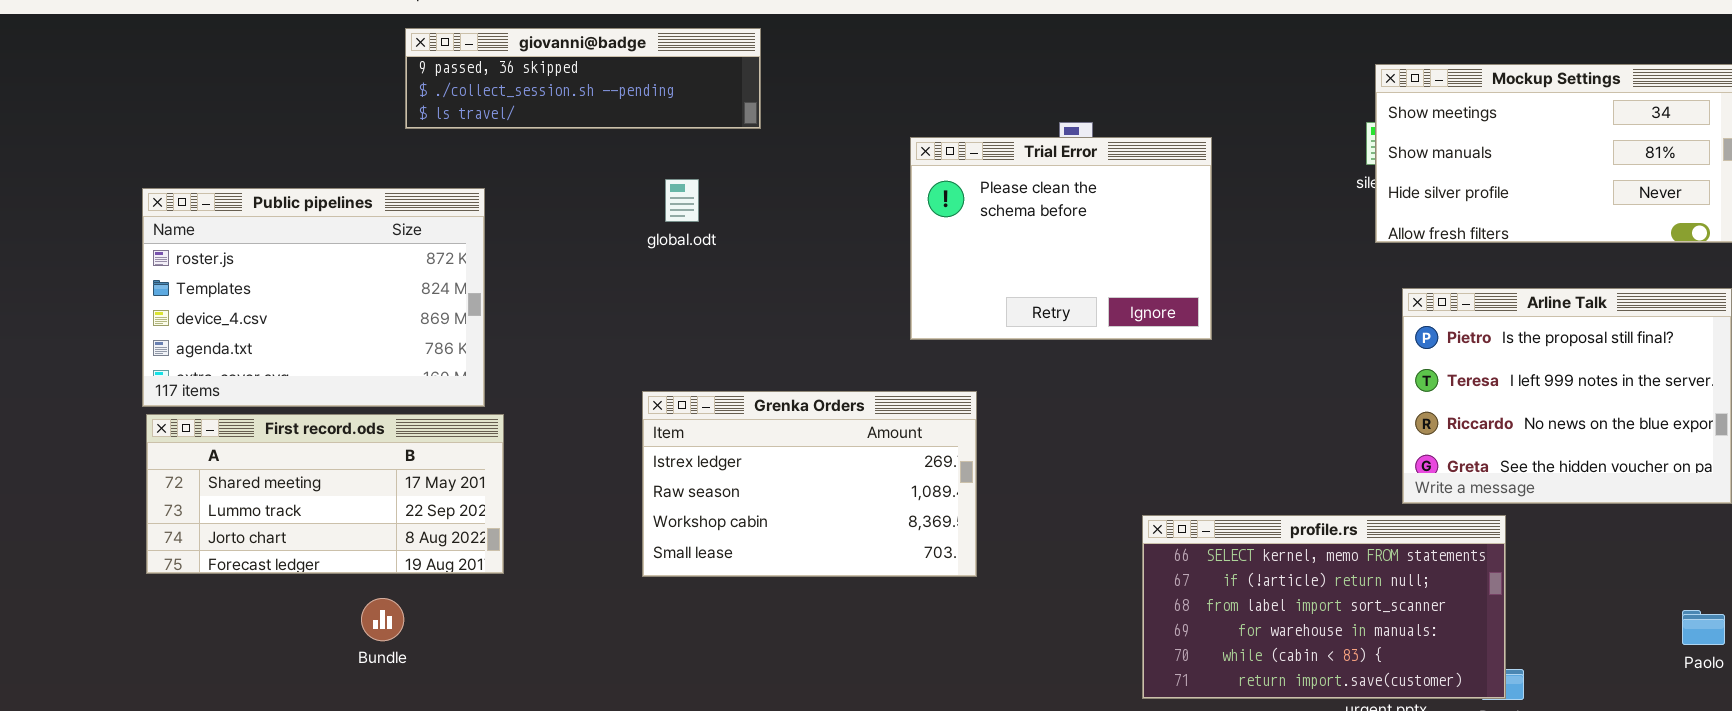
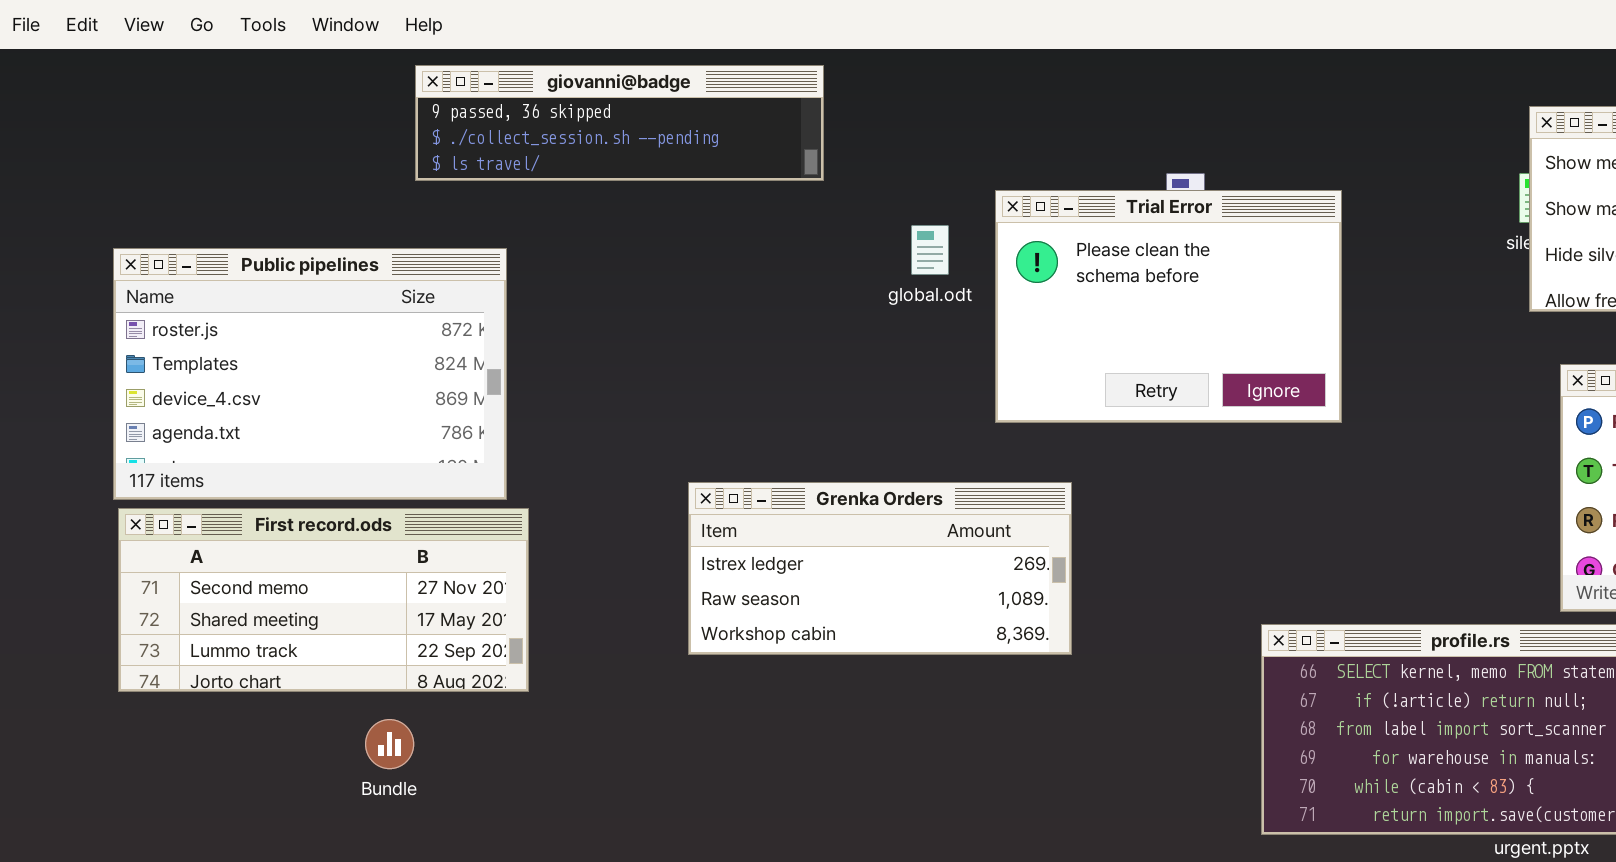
global.odt: [665,179,699,222] -> [911,225,949,275], moved
Grenka Orders: [642,391,977,577] -> [688,482,1072,655], resized
First record.ods: [146,414,504,574] -> [118,508,529,692], scrolled up 1 row

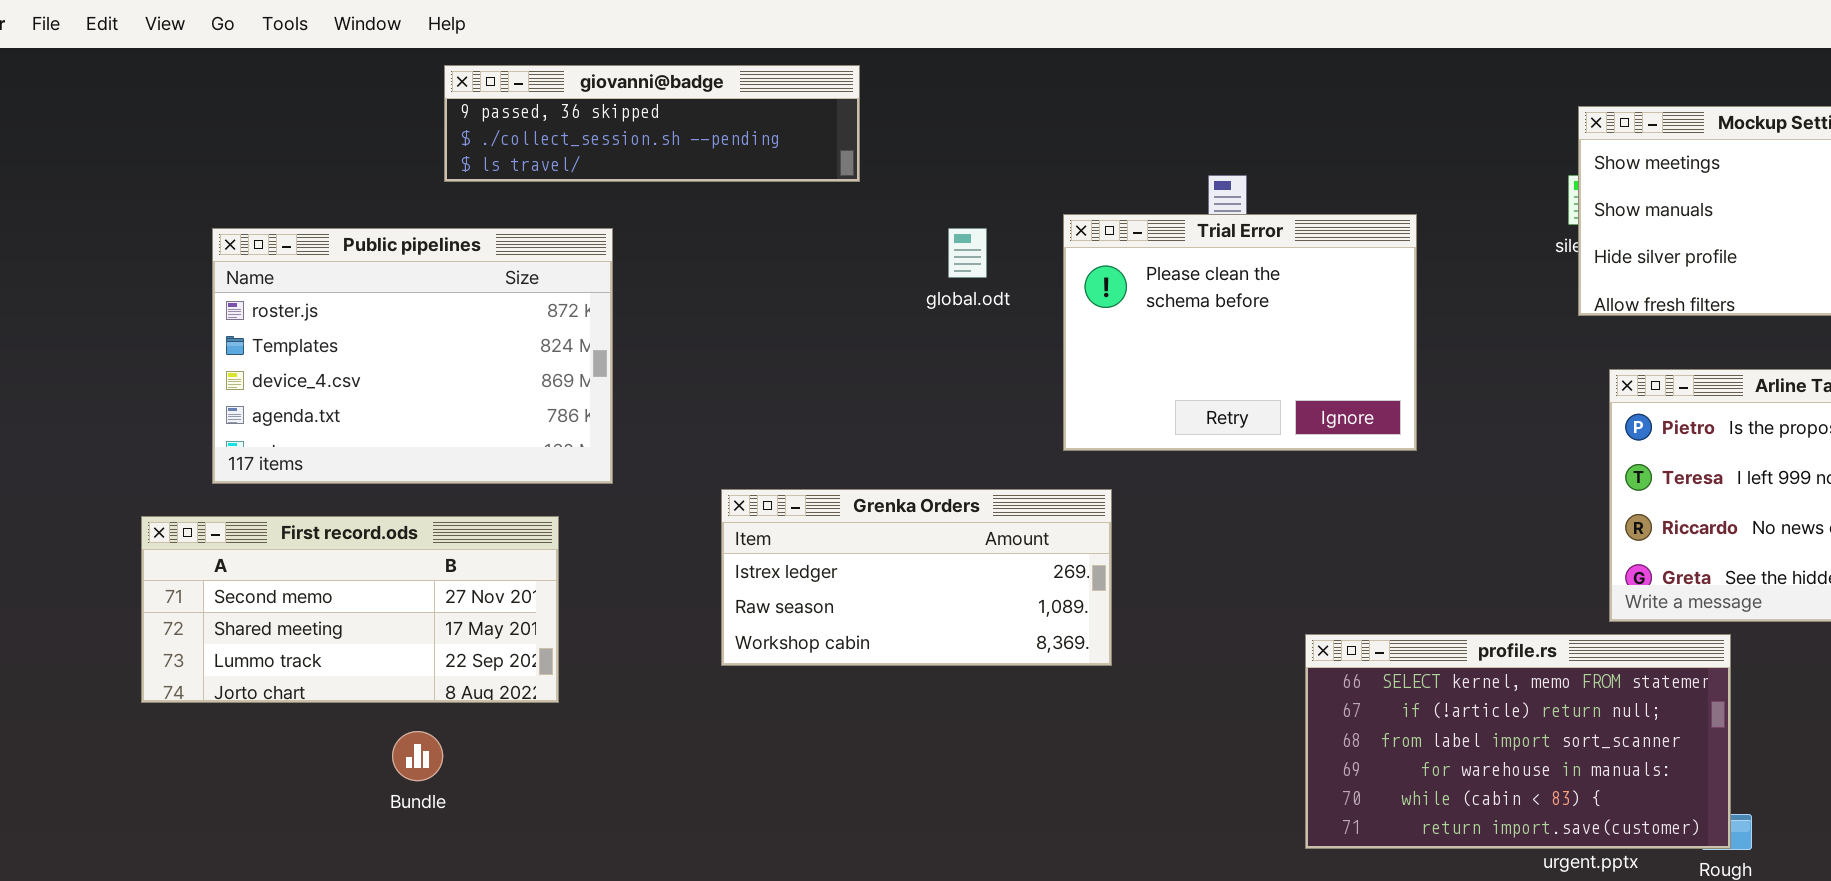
Trial Error: [995,190,1342,423] -> [1063,214,1417,451], moved
Public pipelines: [113,248,507,500] -> [212,228,613,484], moved

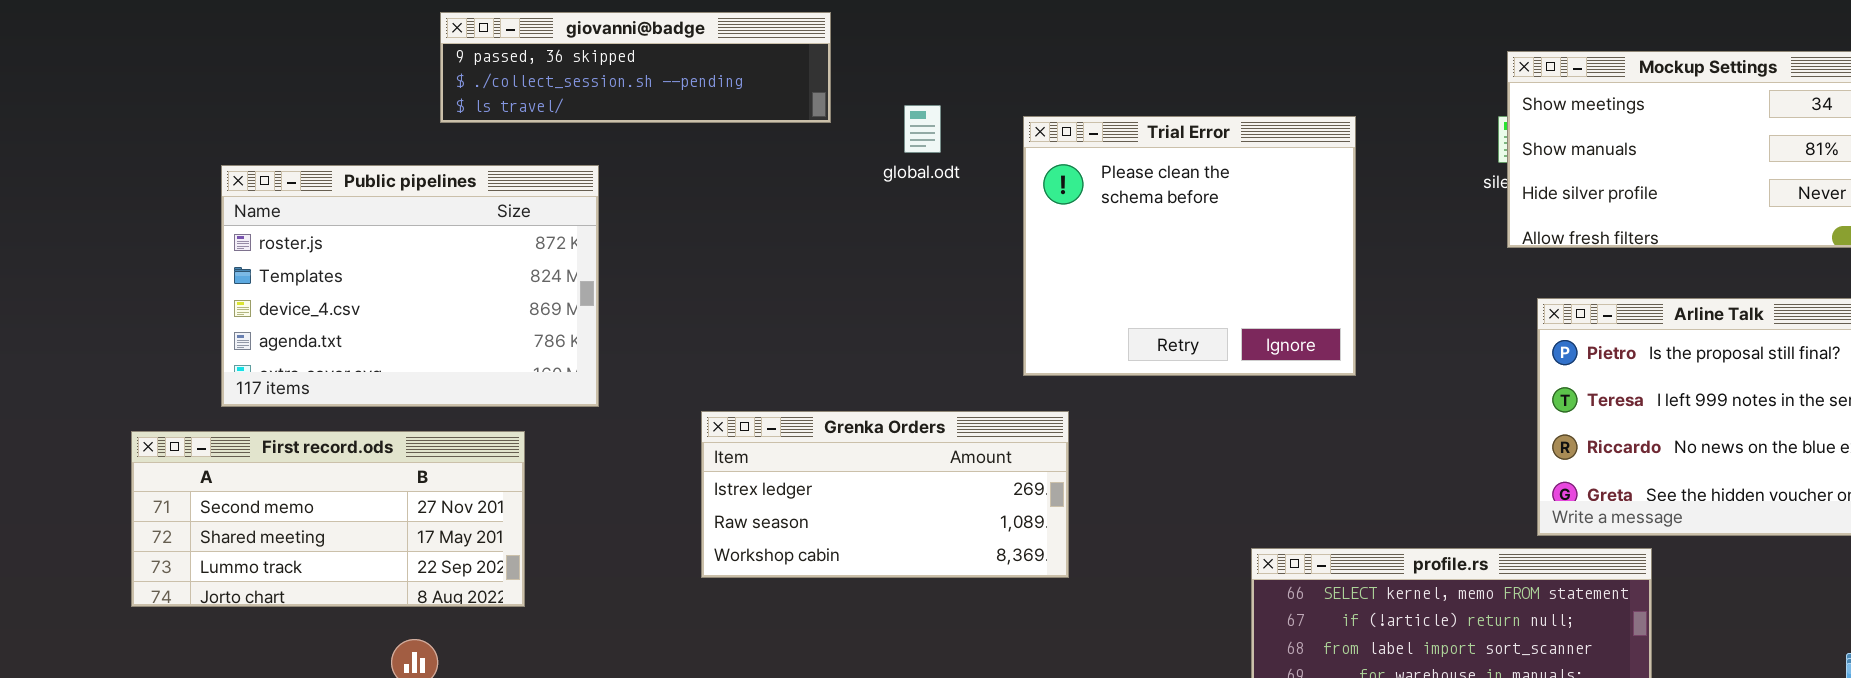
Trial Error: [1063,214,1417,451] -> [1023,116,1356,376], resized
global.odt: [948,228,987,278] -> [904,105,941,153], moved
First record.ods: [141,516,559,703] -> [131,431,525,607], moved

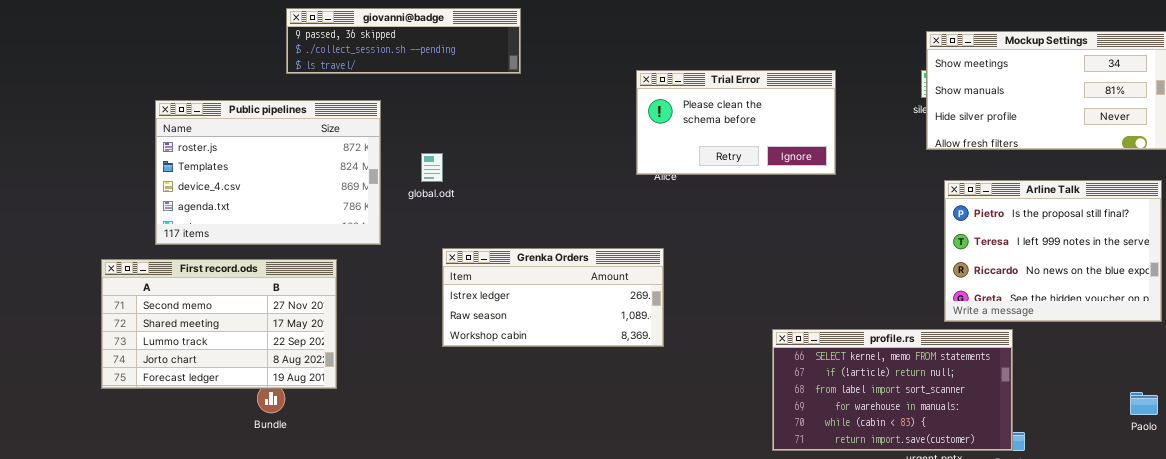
global.odt: [904,105,941,153] -> [421,153,443,182], moved
Trial Error: [1023,116,1356,376] -> [636,70,836,175], resized
First record.ods: [131,431,525,607] -> [101,259,337,389], resized

